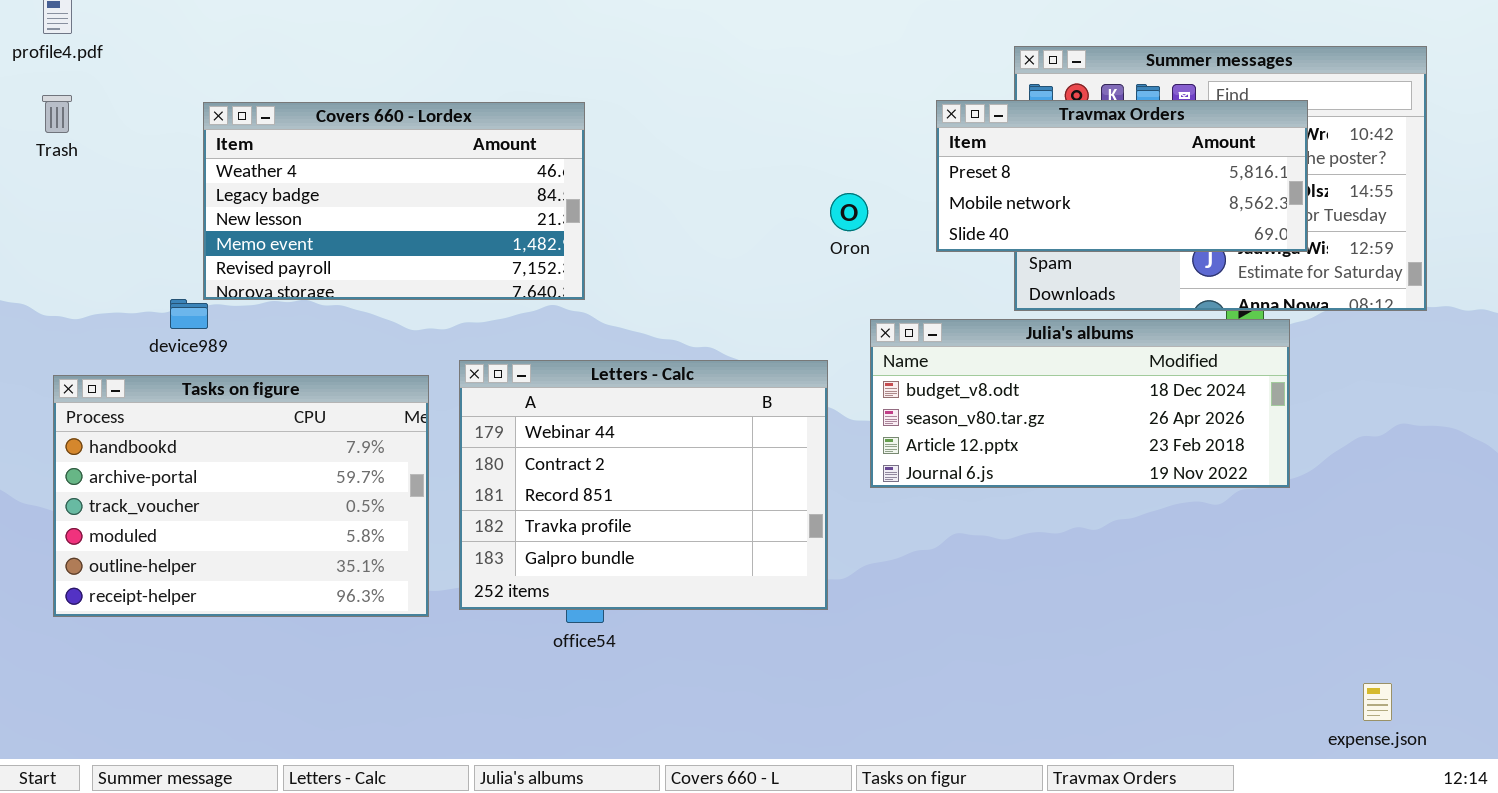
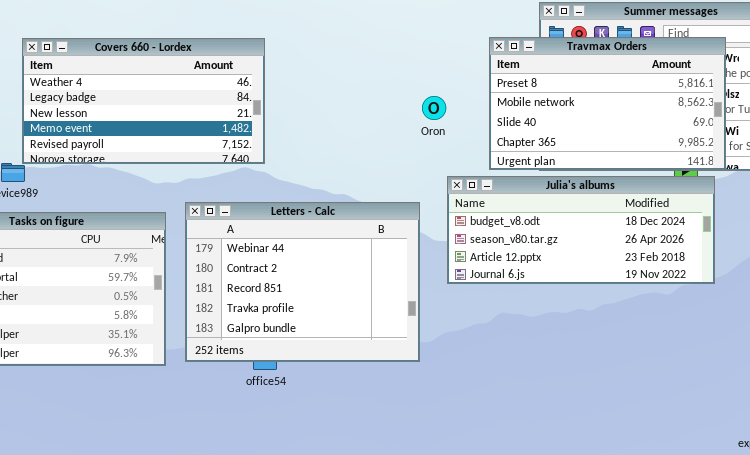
Travmax Orders: [936,100,1308,252] -> [489,37,726,170], resized

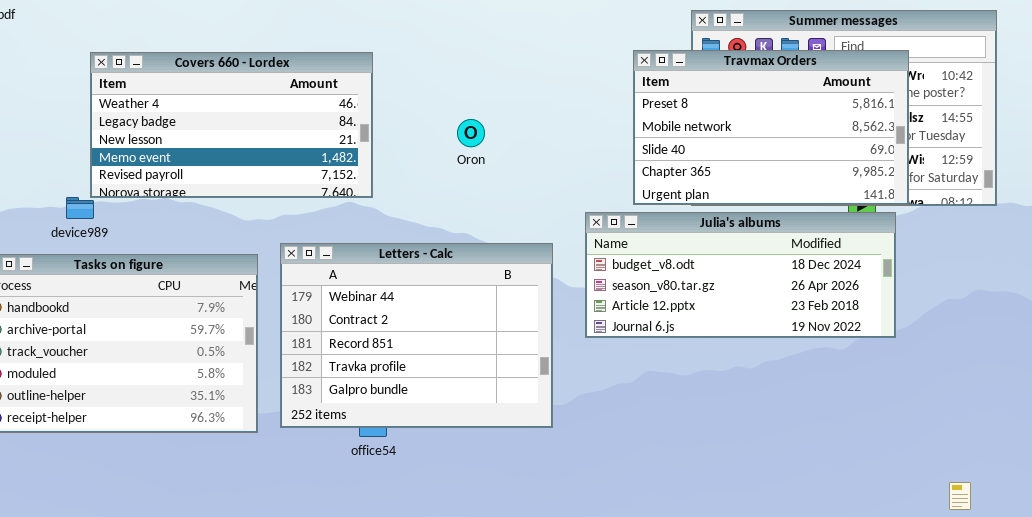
Oron: [422,96,446,120] -> [457,119,485,147], moved

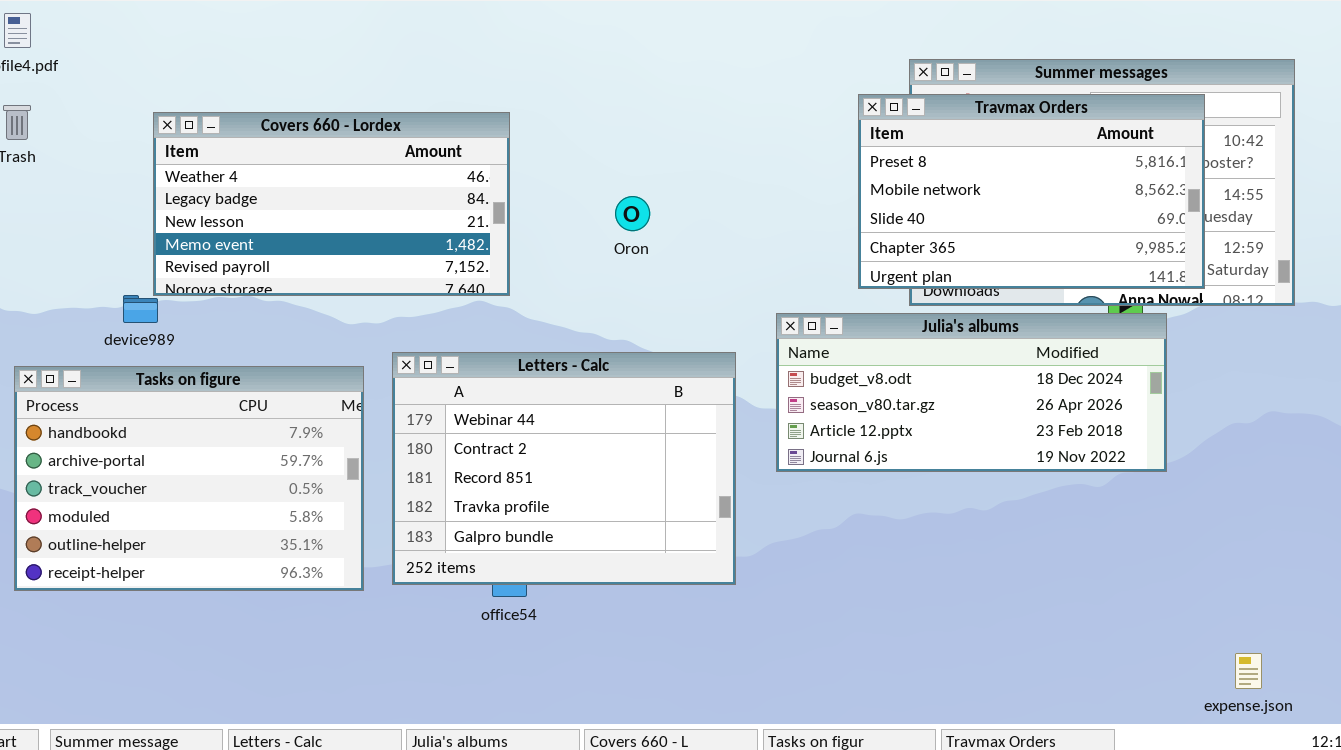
Travmax Orders: [633,50,909,205] -> [858,94,1205,289], moved

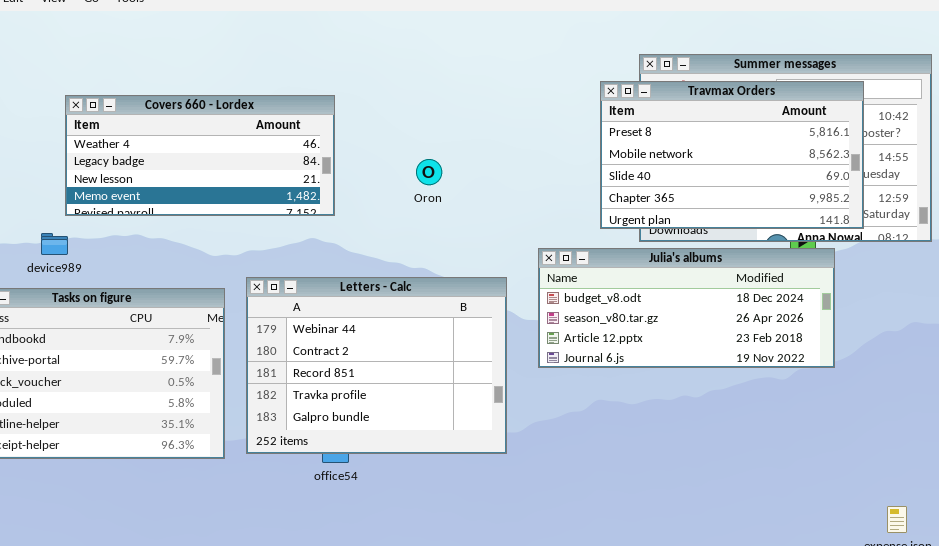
Covers 660 - Lordex: [153,112,510,296] -> [65,95,335,216], resized

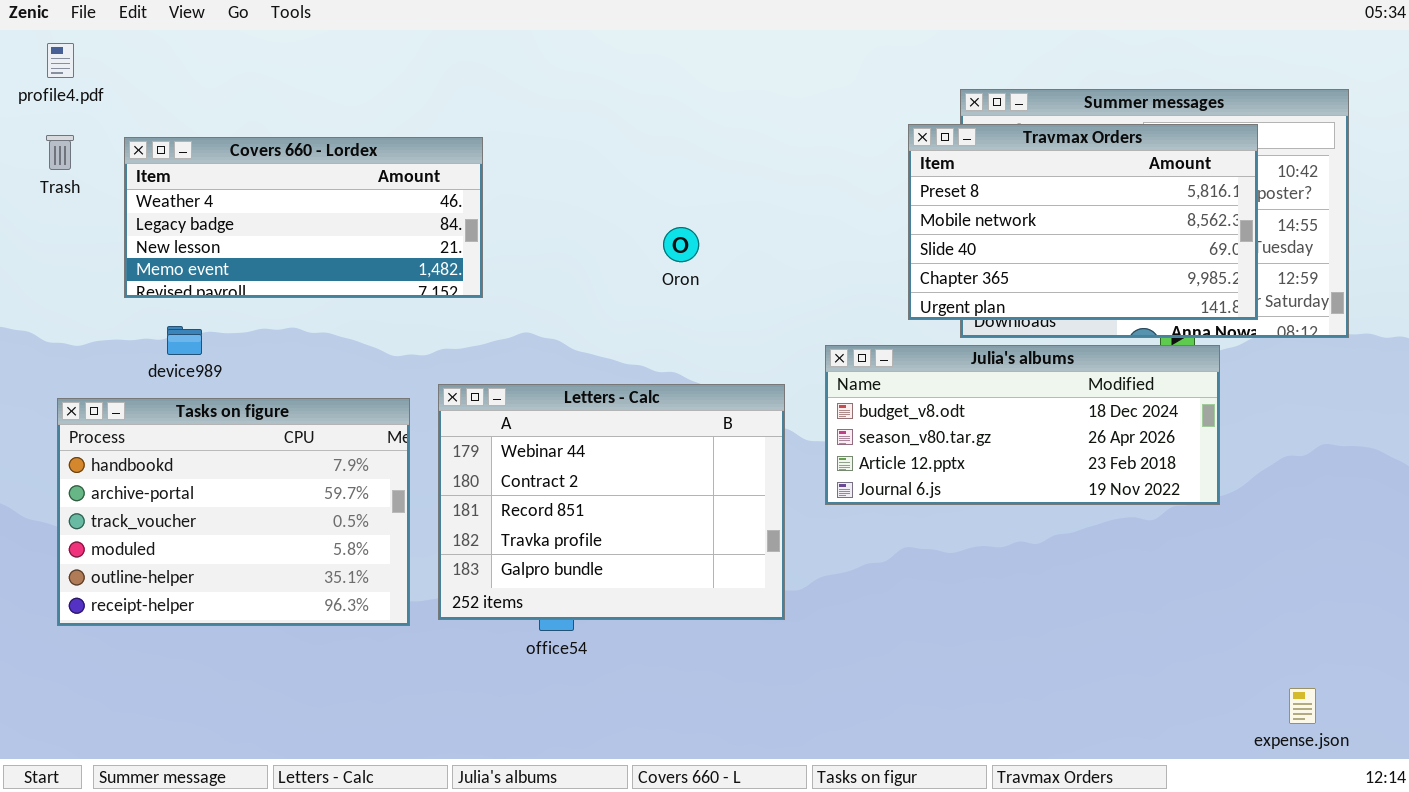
Covers 660 - Lordex: [65,95,335,216] -> [124,137,483,298], moved

